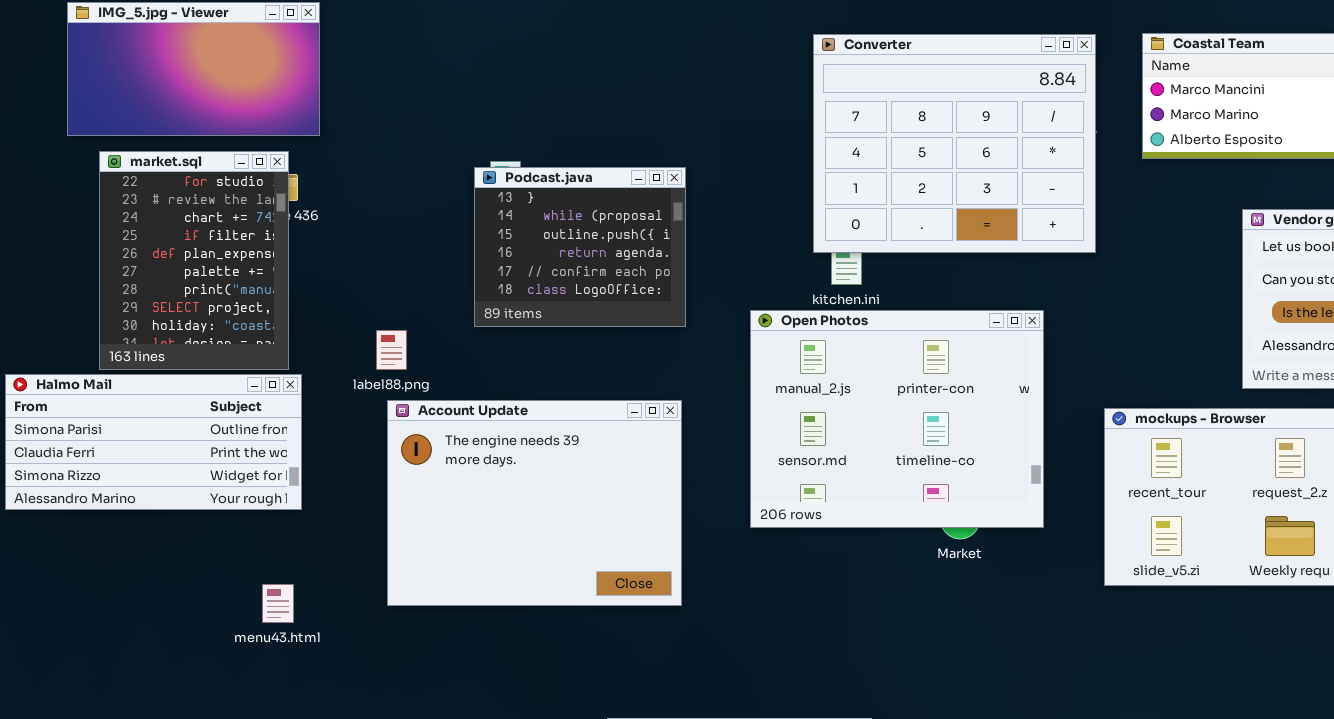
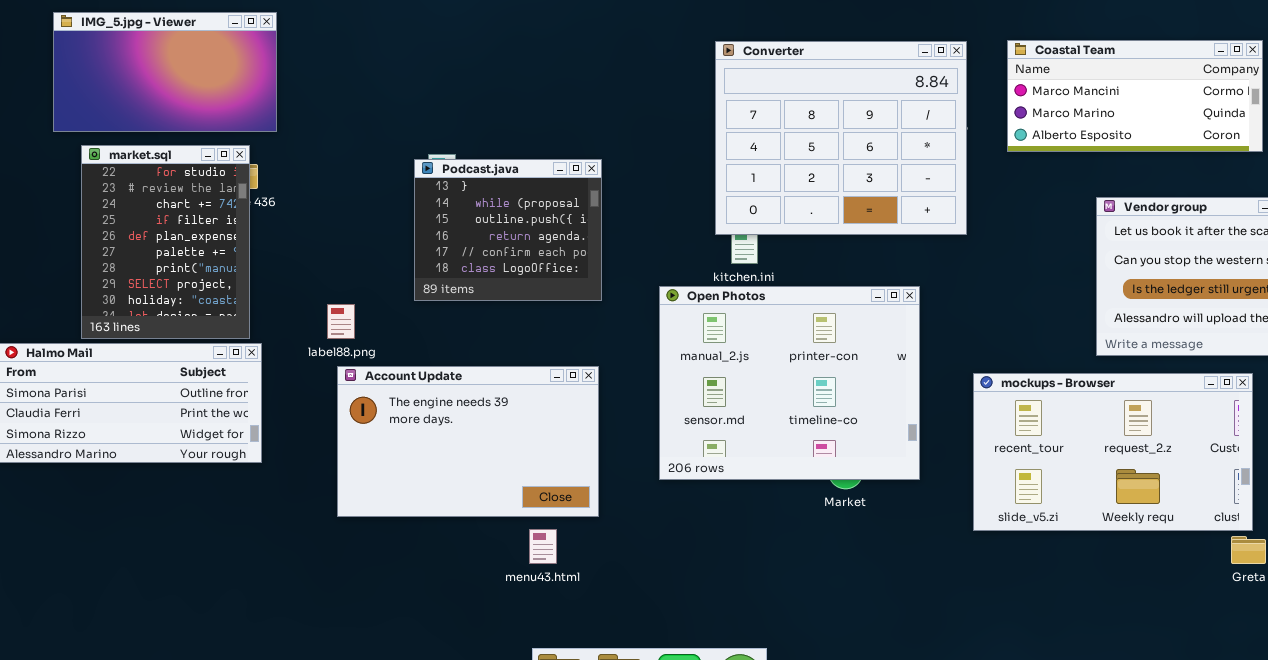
Account Update: [387,400,682,606] -> [337,366,599,517], resized
menu43.html: [262,584,294,623] -> [529,529,557,564], moved

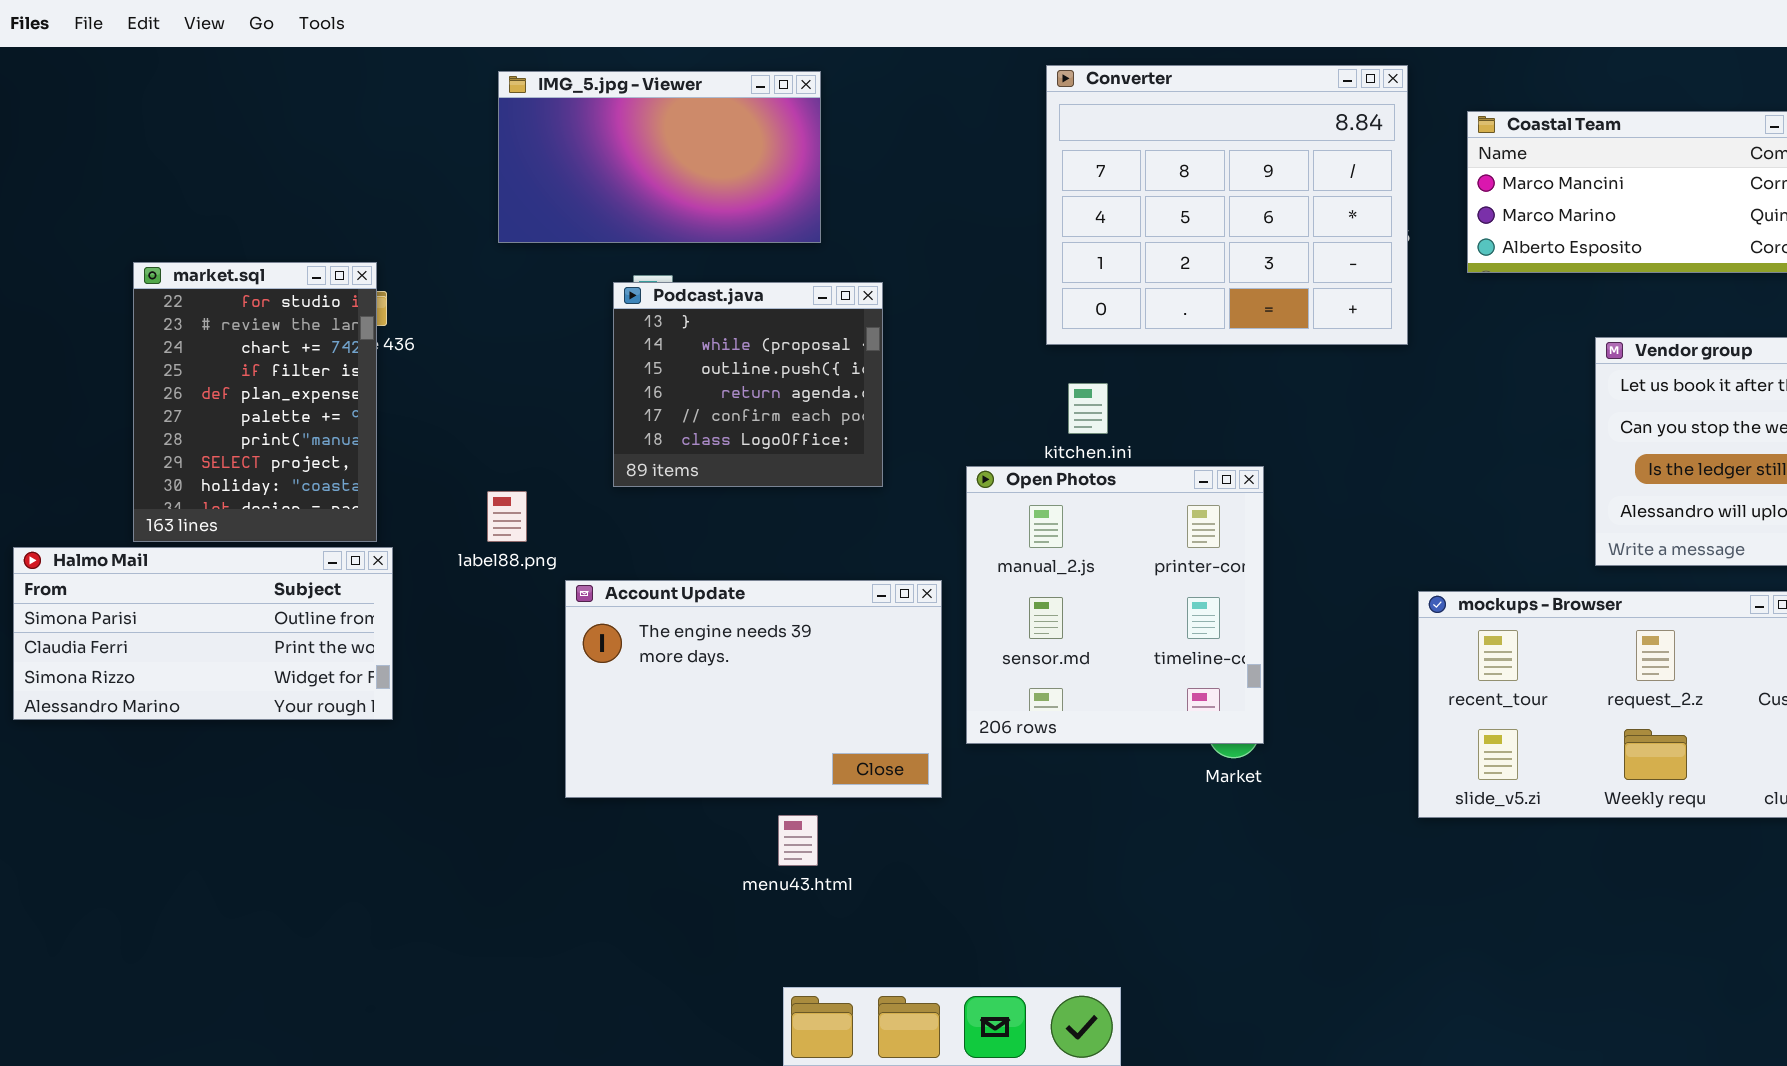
IMG_5.jpg - Viewer: [53,12,277,132] -> [498,71,821,243], moved
Converter: [715,41,967,235] -> [1046,65,1408,345], moved
Open Photos: [659,286,920,480] -> [966,466,1264,744], resized
Account Update: [337,366,599,517] -> [565,580,942,798], moved

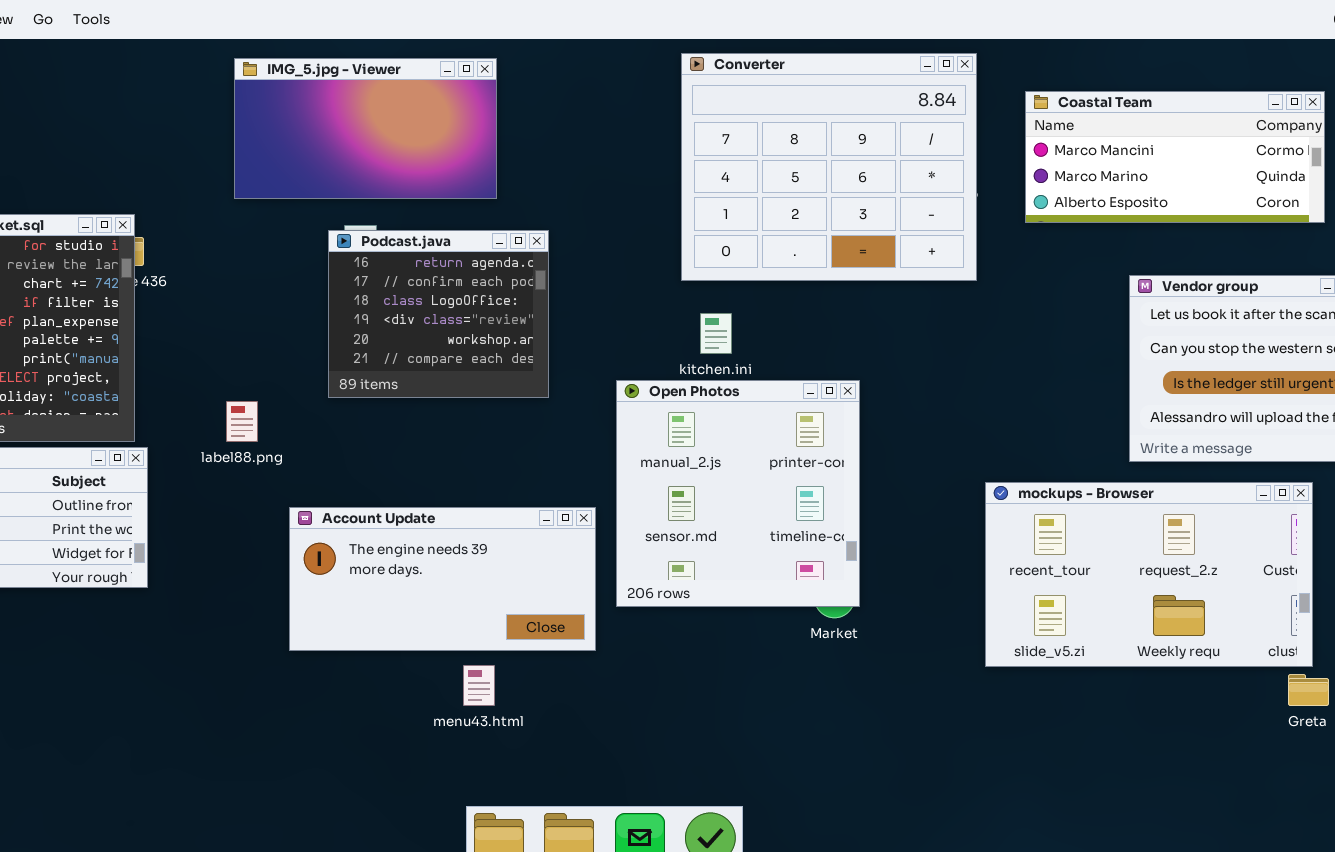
Podcast.java: [613,282,883,487] -> [328,230,549,398], scrolled down 3 rows
Account Update: [565,580,942,798] -> [289,507,596,651], resized

